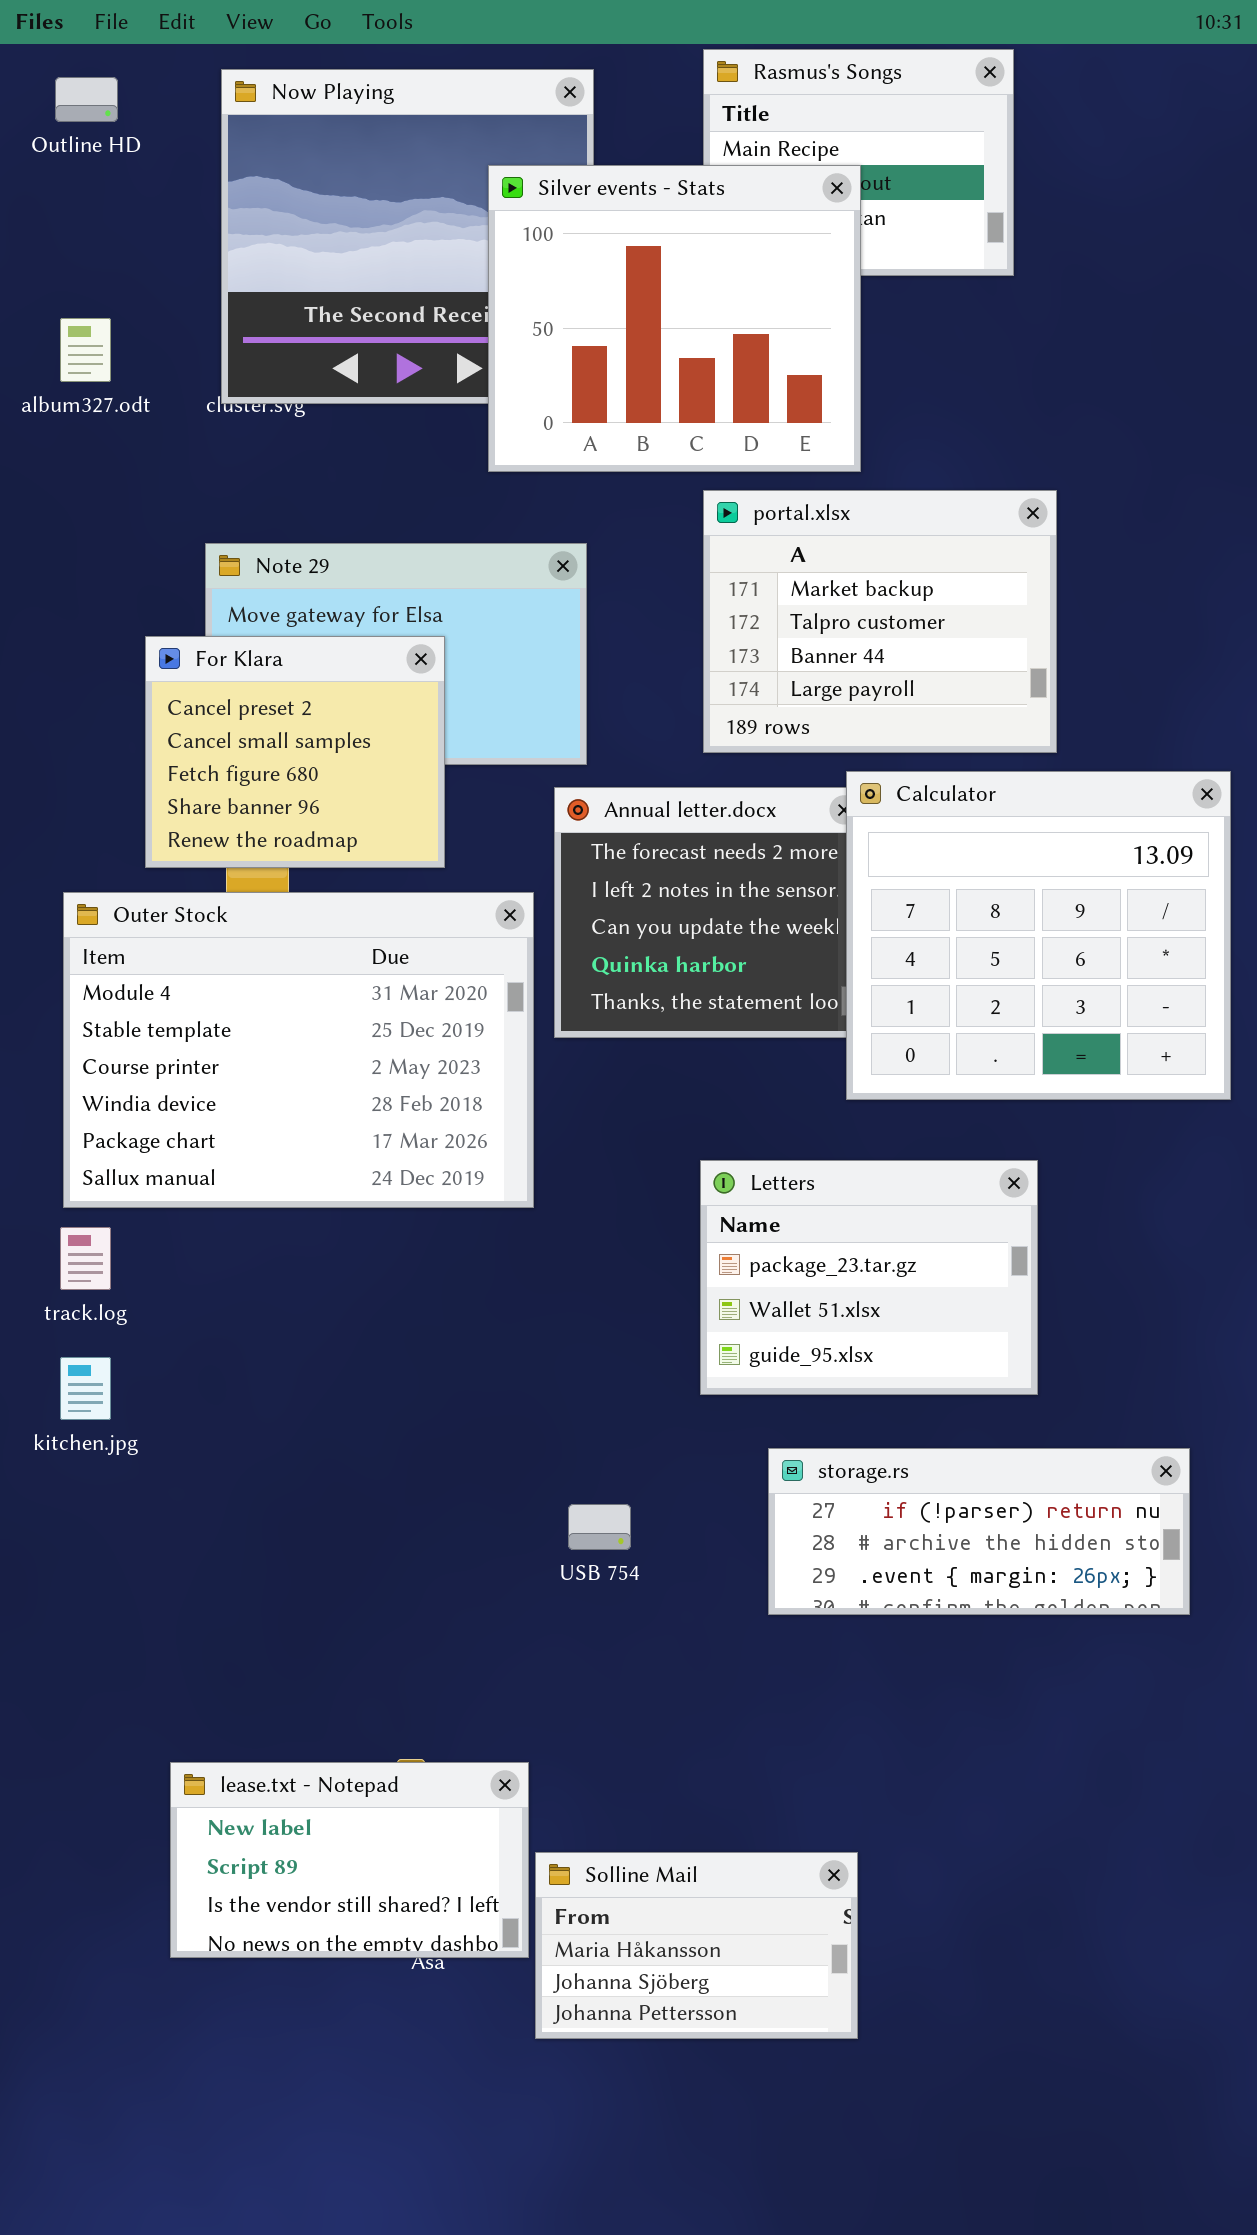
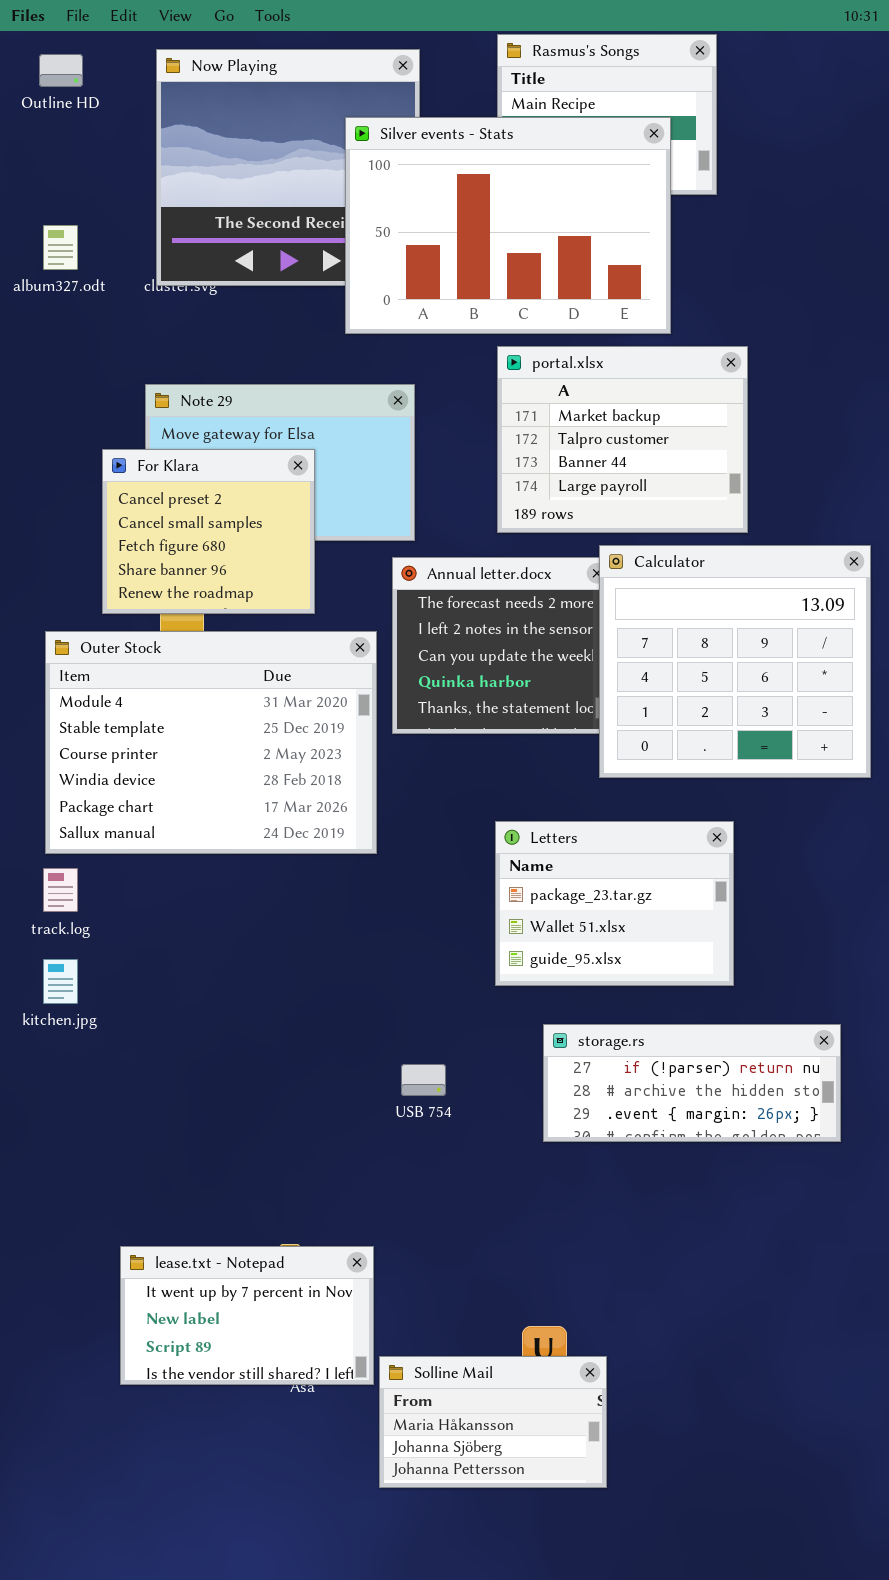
Silver events - Stats: [488,165,861,472] -> [345,117,671,334], resized
lease.txt - Notepad: [170,1762,529,1958] -> [120,1246,374,1385], scrolled up 1 row
Solline Mail: [535,1852,858,2039] -> [379,1356,607,1488], moved

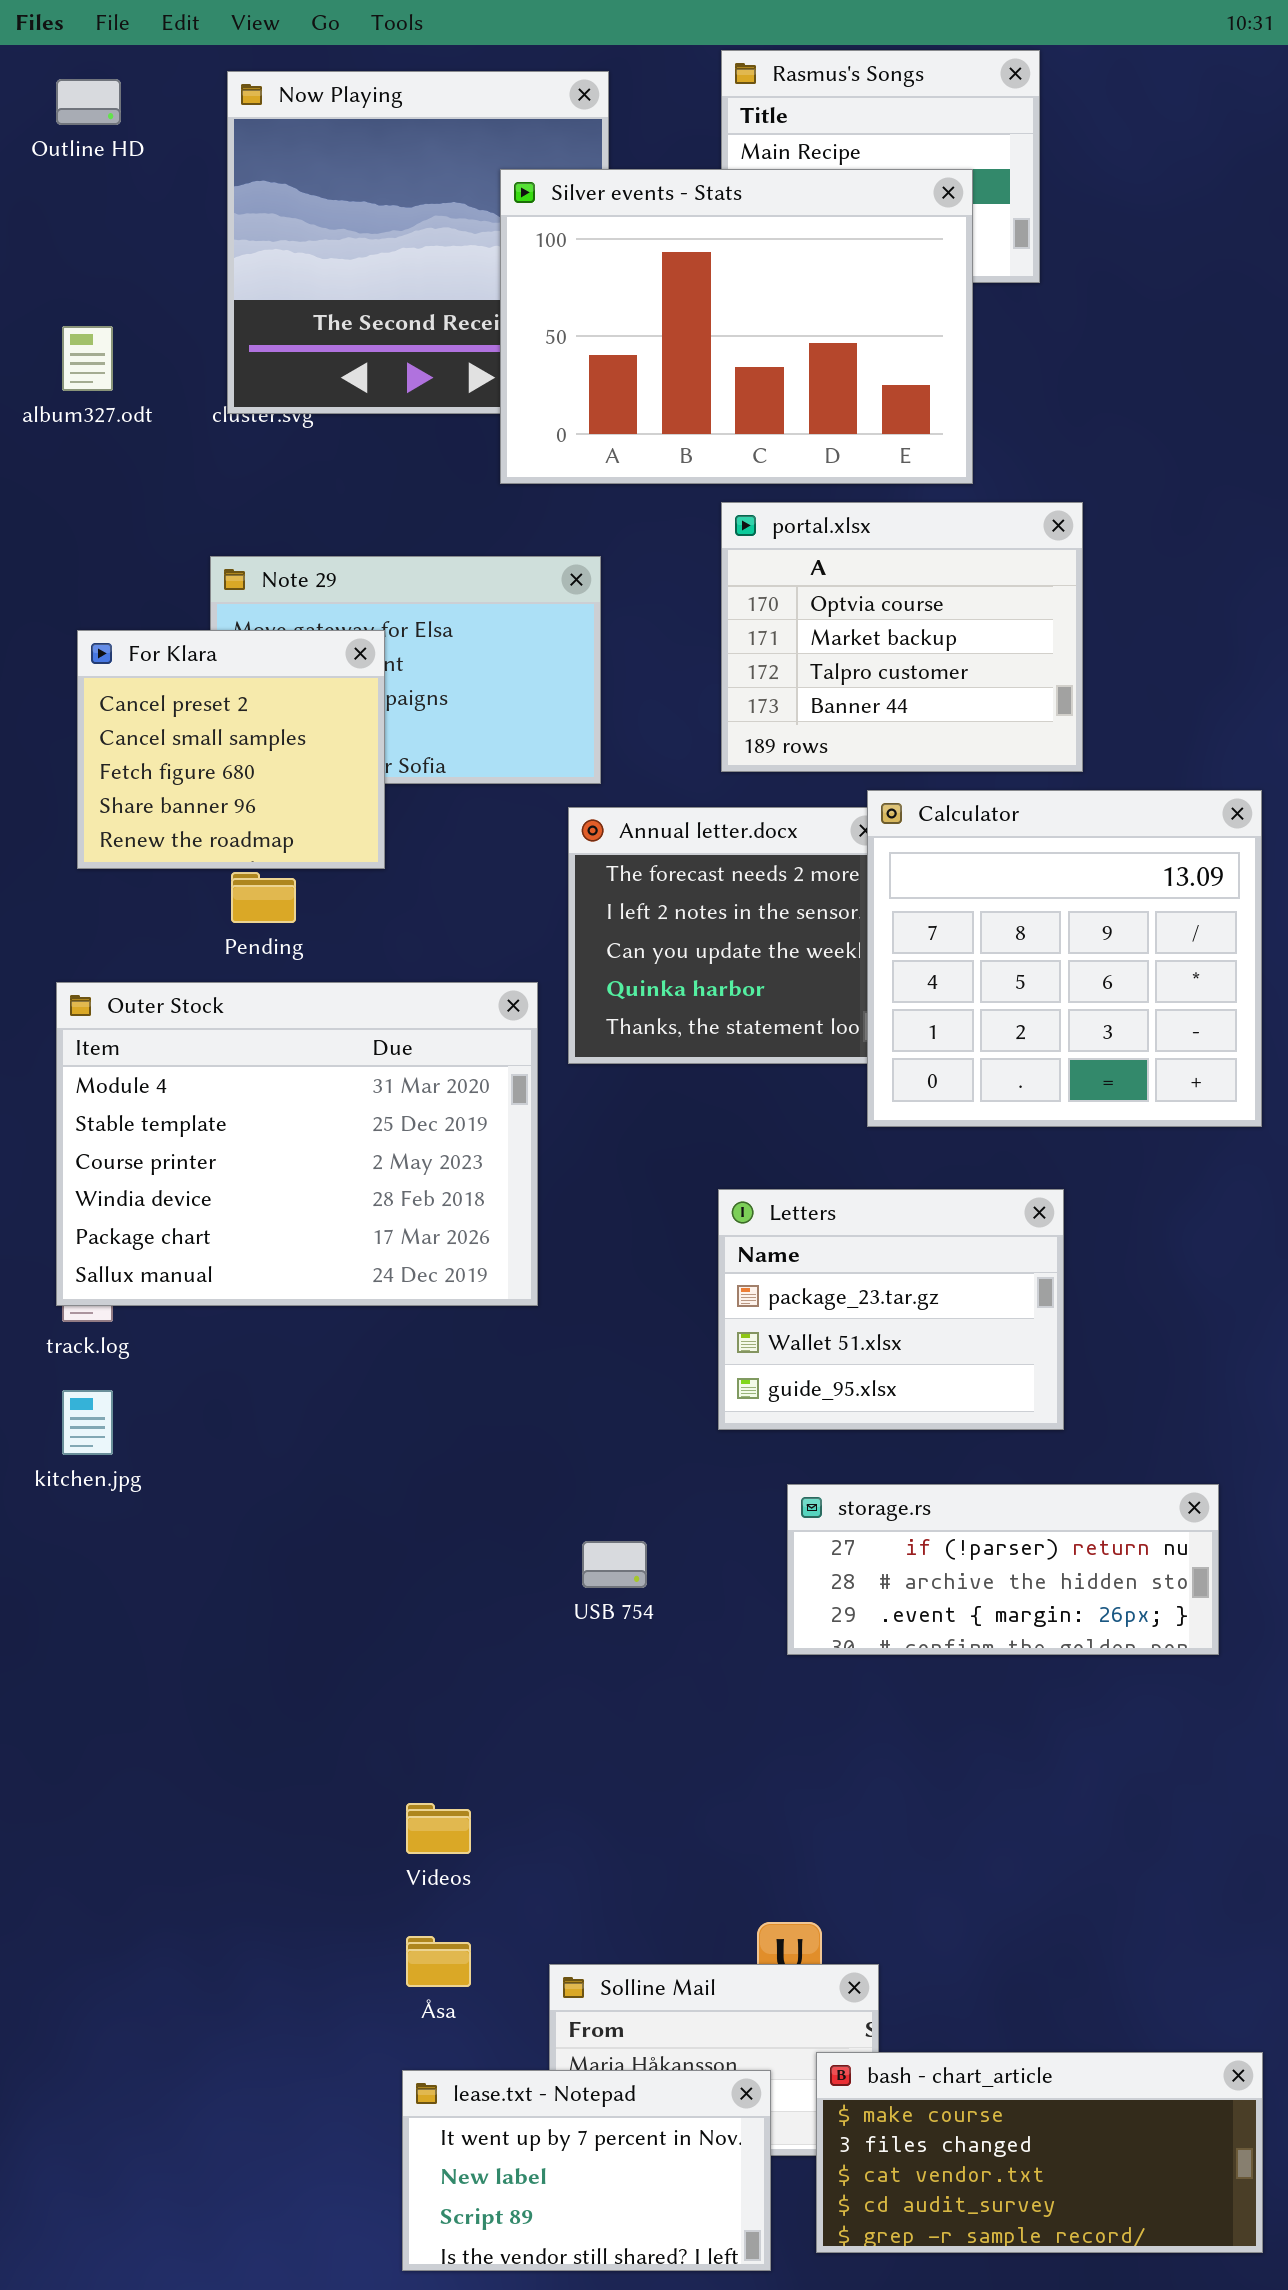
portal.xlsx: [497,346,748,533] -> [721,502,1083,772], scrolled up 1 row
For Klara: [102,449,315,614] -> [77,630,385,869], moved
Outer Stock: [45,631,377,854] -> [56,982,538,1306], moved
lease.txt - Notepad: [120,1246,374,1385] -> [402,2070,771,2271], moved
bash - chart_article: none -> [816,2052,1263,2253], opened

